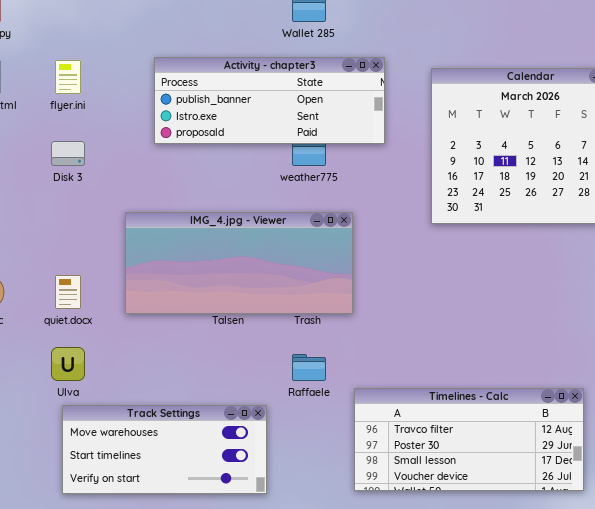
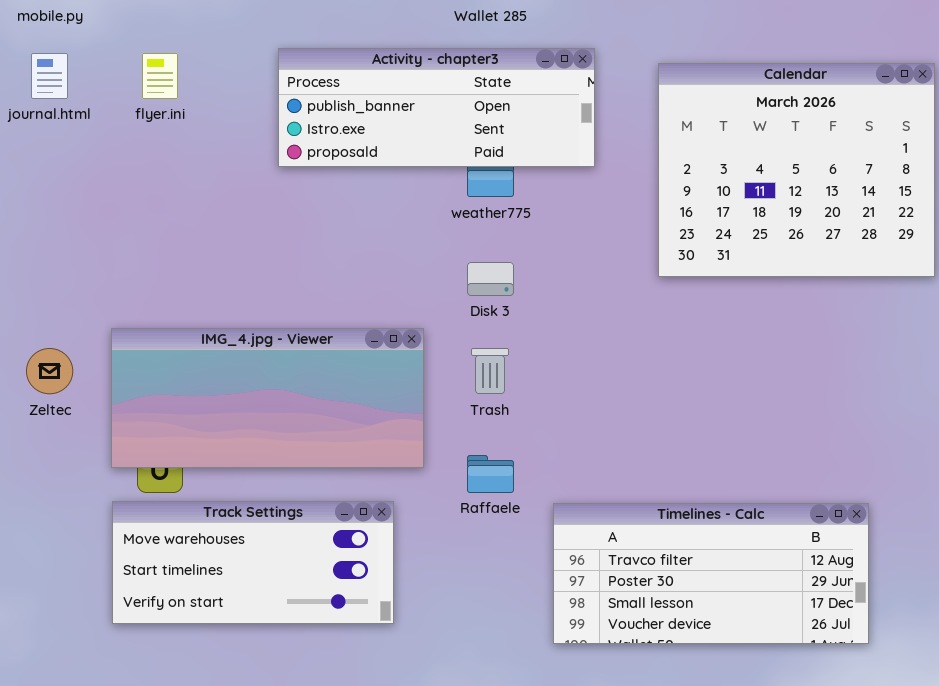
Disk 3: [51,141,85,166] -> [467,262,514,296], moved
IMG_4.jpg - Viewer: [125,212,353,314] -> [111,328,424,468], moved
Track Settings: [62,405,267,494] -> [112,501,394,624], moved

